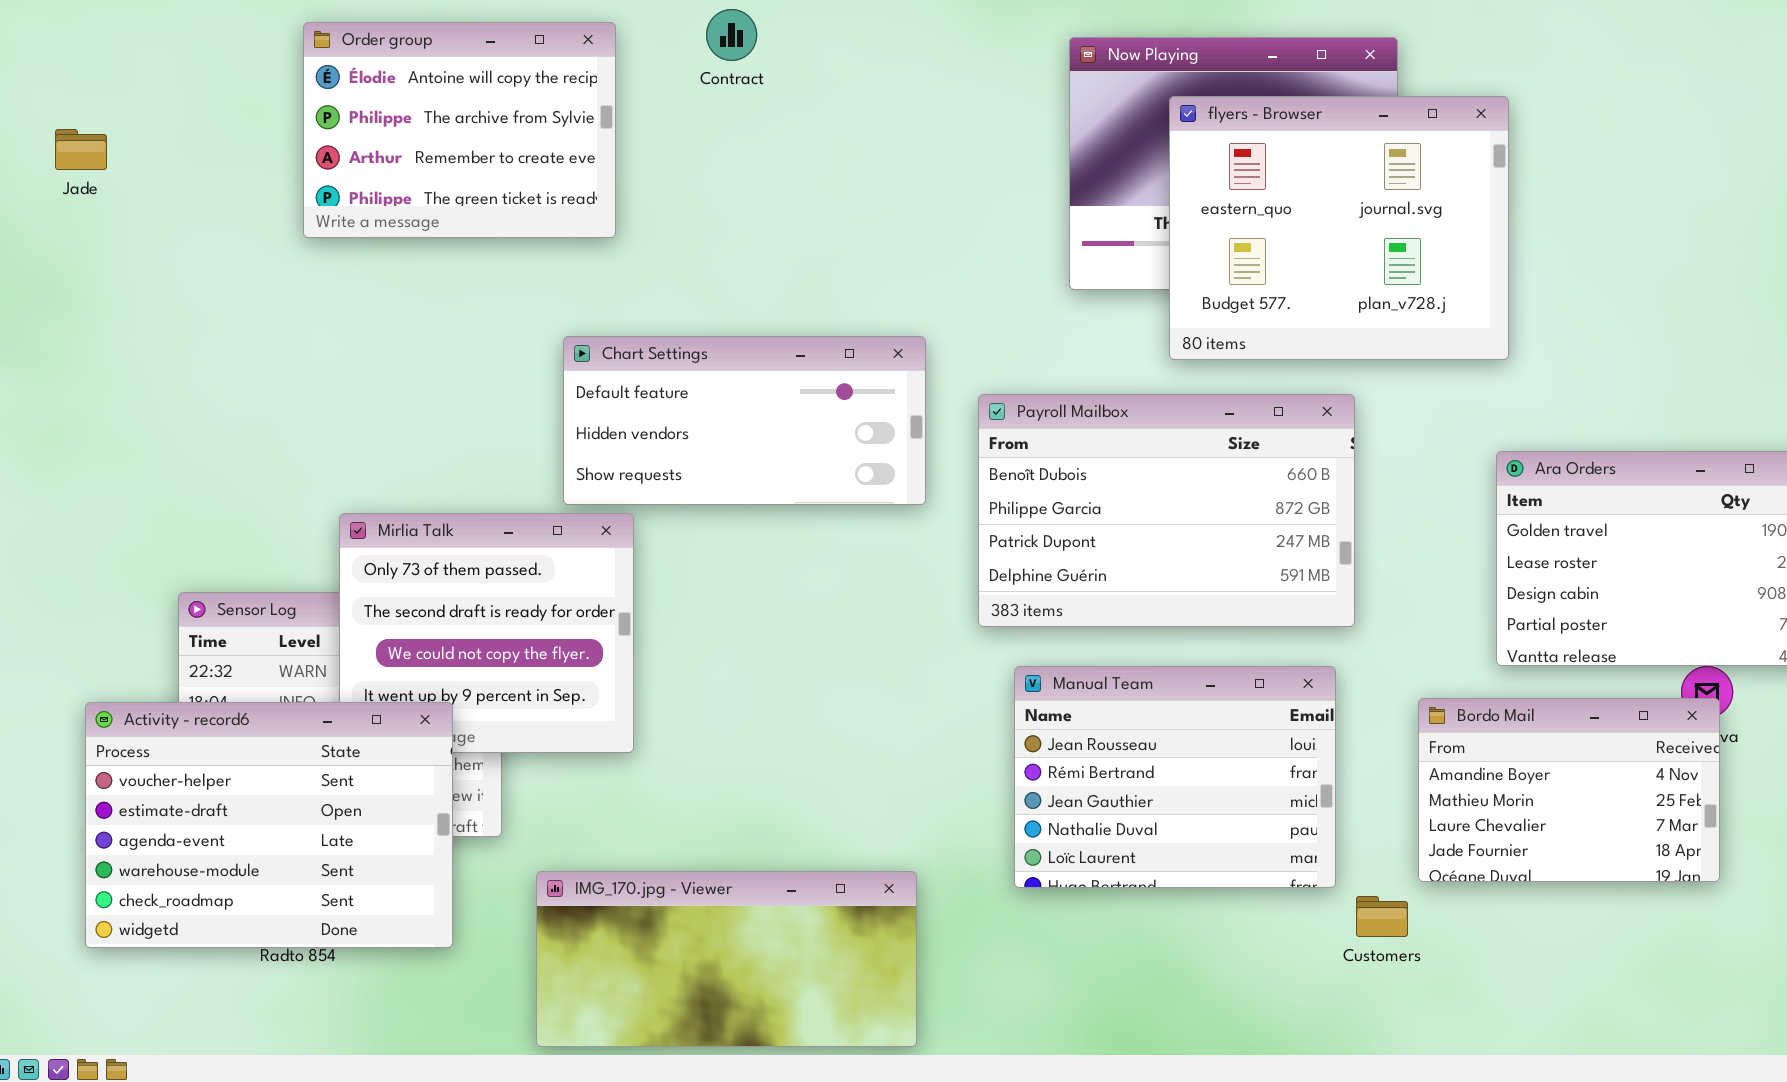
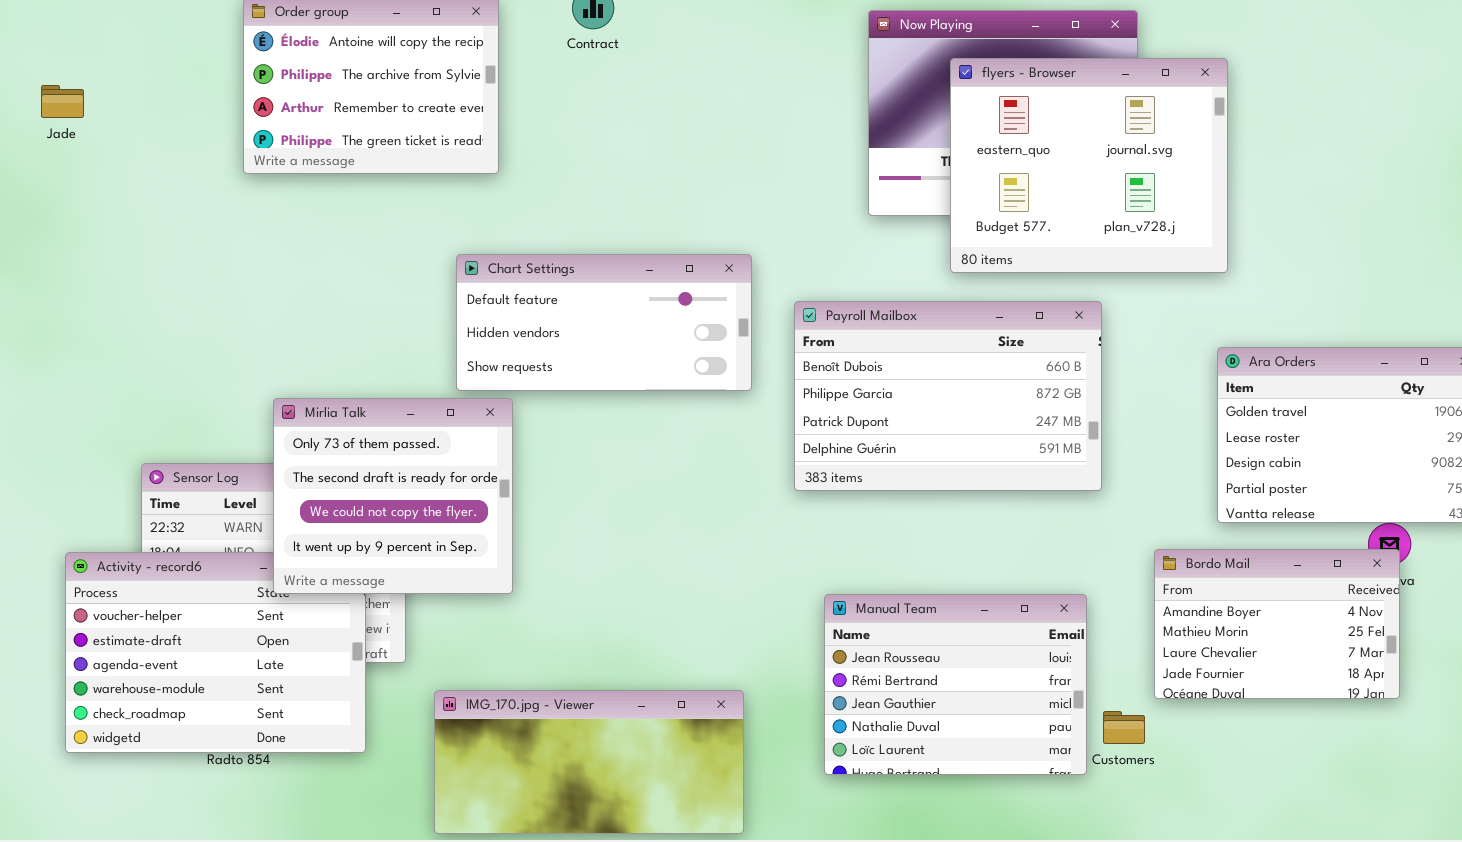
Mirlia Talk: [339,513,634,753] -> [273,398,513,594], raised
Manual Team: [1014,666,1336,888] -> [824,594,1087,775], moved

